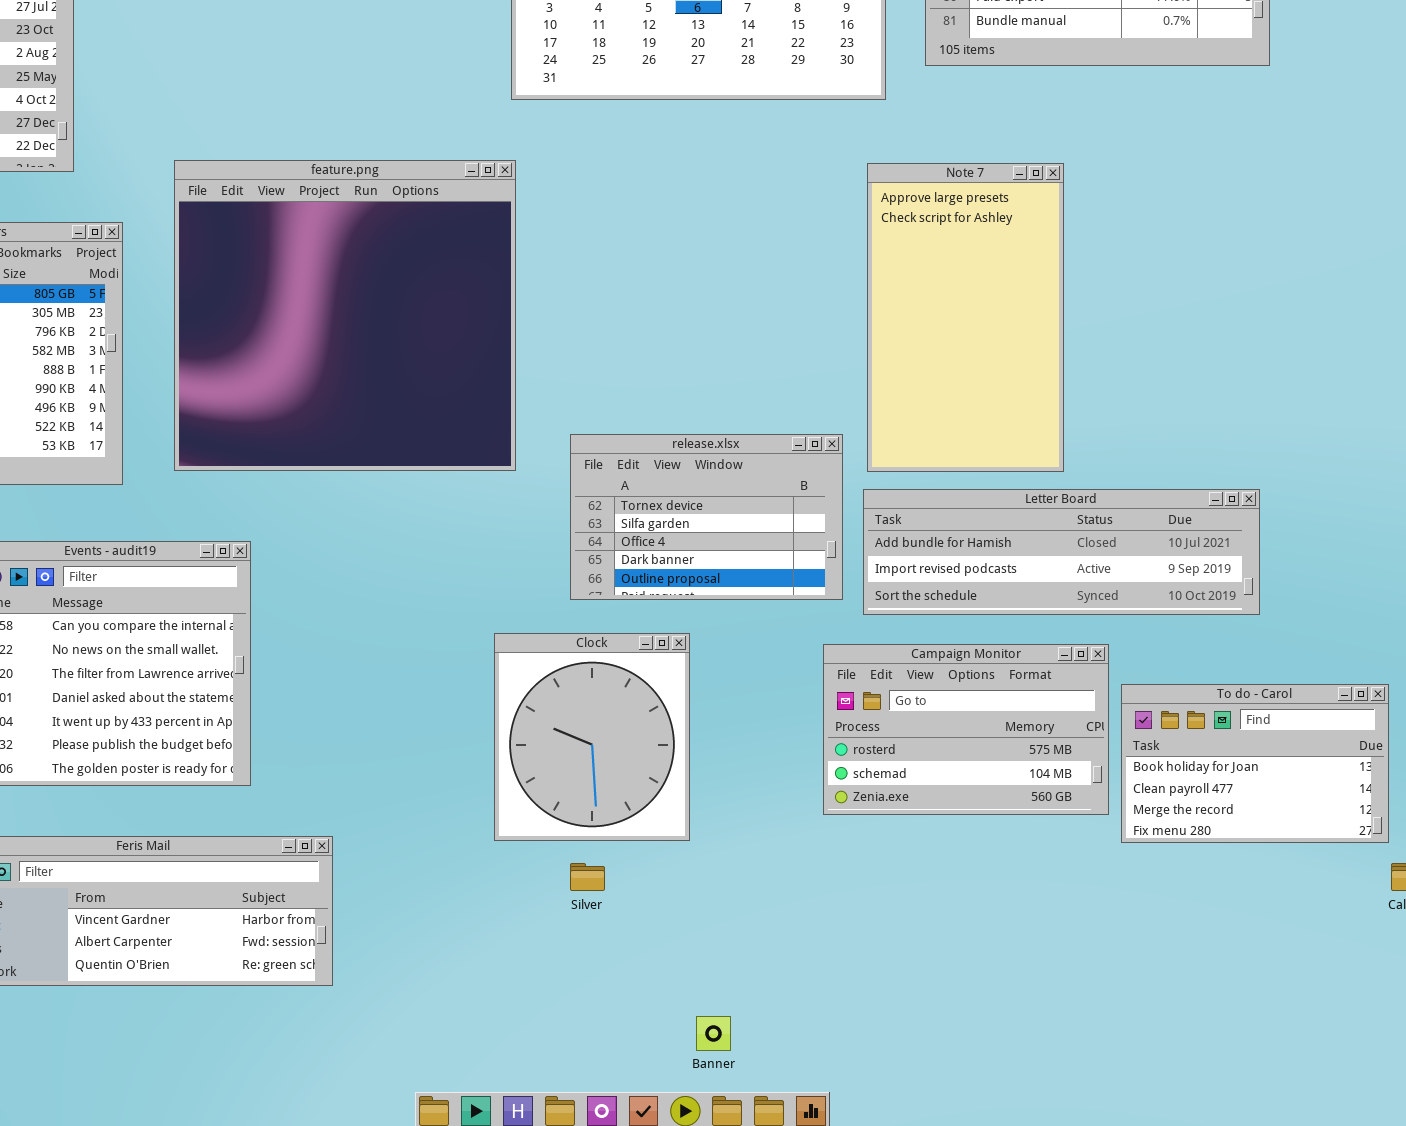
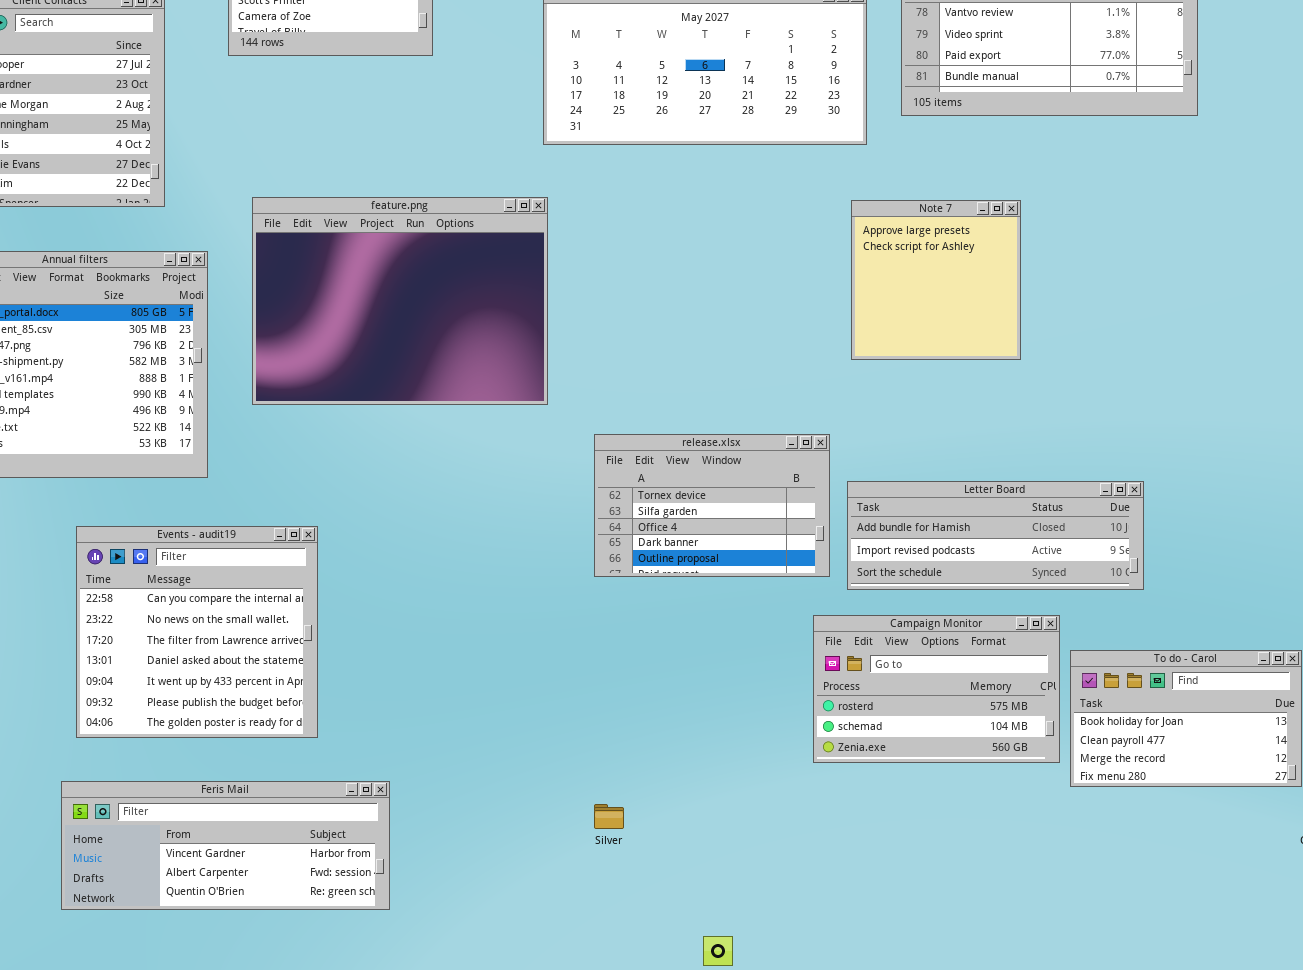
feature.png: [174,160,516,471] -> [252,197,548,405], resized
Note 7: [867,163,1064,472] -> [851,200,1021,360], resized
Letter Board: [863,489,1260,615] -> [847,481,1144,590], resized
Clock: [494,633,690,841] -> none, closed

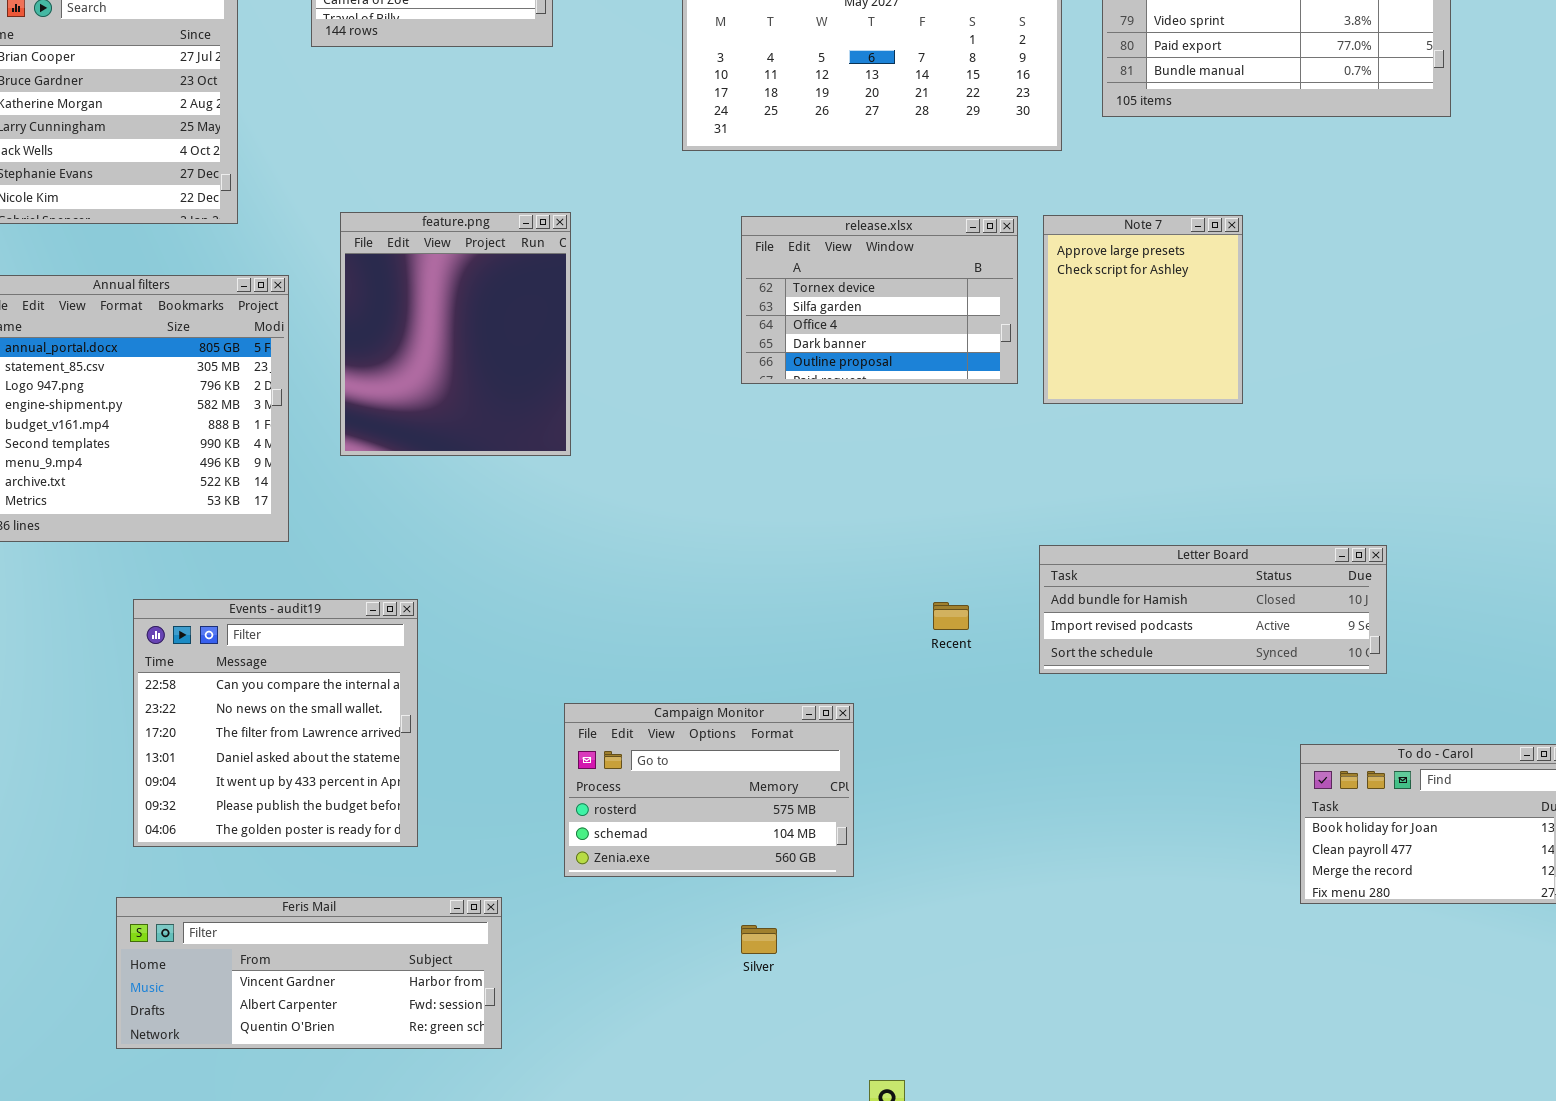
feature.png: [252,197,548,405] -> [340,212,571,456], resized
release.xlsx: [594,434,830,577] -> [741,216,1018,384], moved
Campaign Monitor: [813,615,1060,763] -> [564,703,854,877], moved

